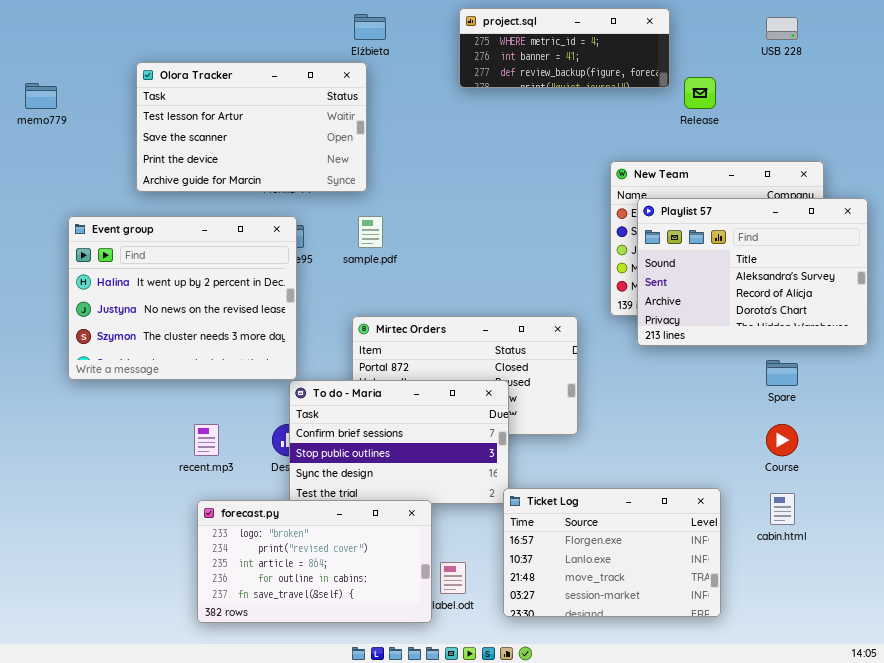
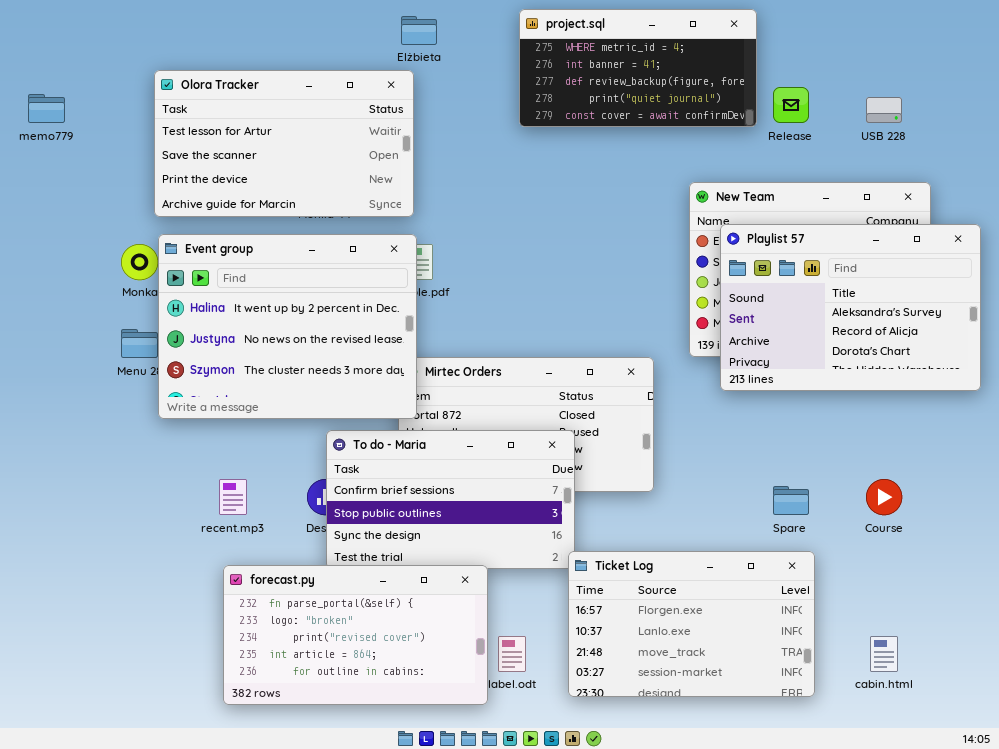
project.sql: [459,8,670,88] -> [519,9,757,127], resized
USB 228: [766,17,798,40] -> [866,97,902,123], moved
Event group: [68,216,297,380] -> [158,234,417,419], moved
Spare: [766,360,798,386] -> [773,486,809,515], moved
cabin.html: [770,493,795,525] -> [870,636,898,672], moved
forecast.py: [197,500,432,623] -> [223,565,488,705], scrolled up 1 row

